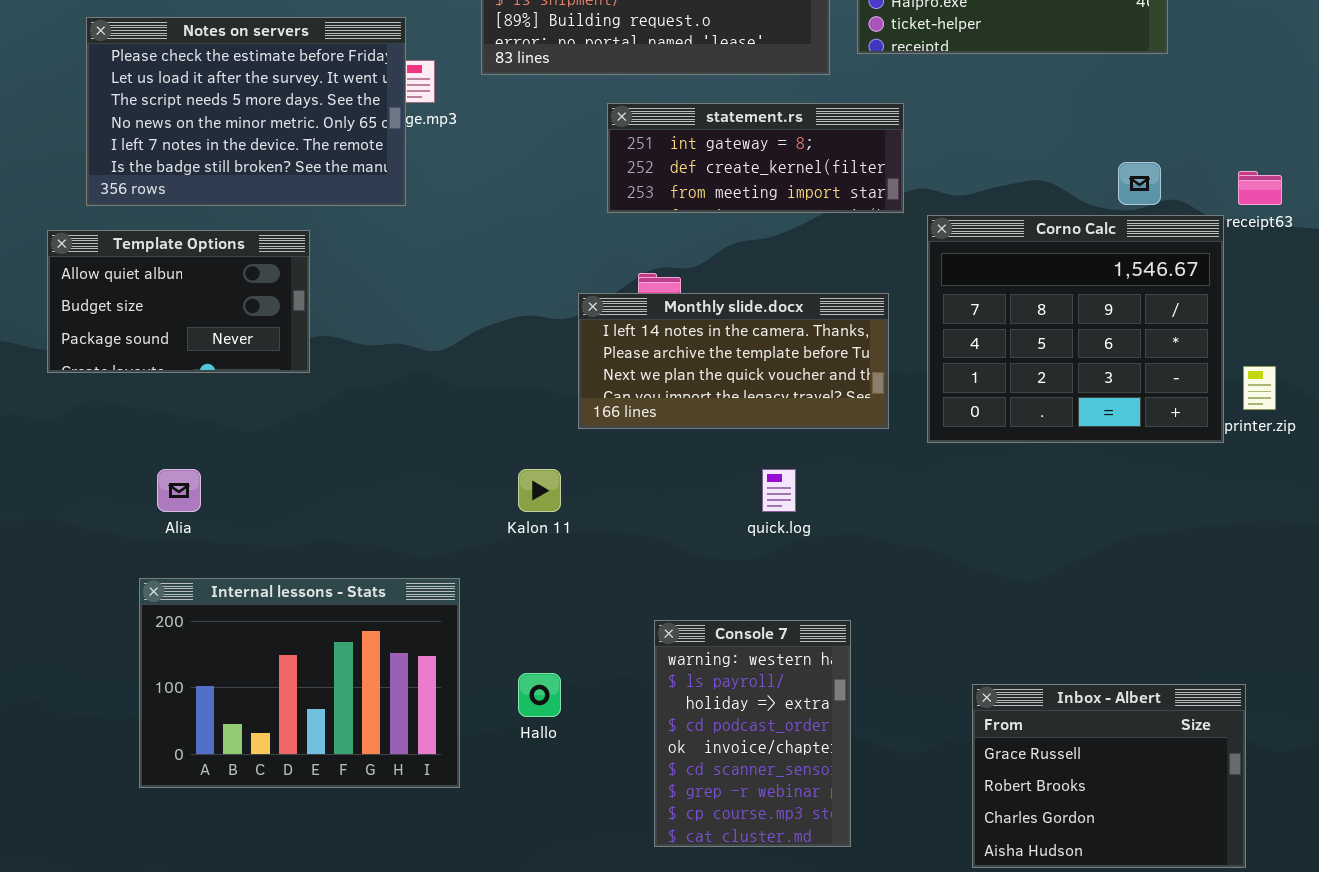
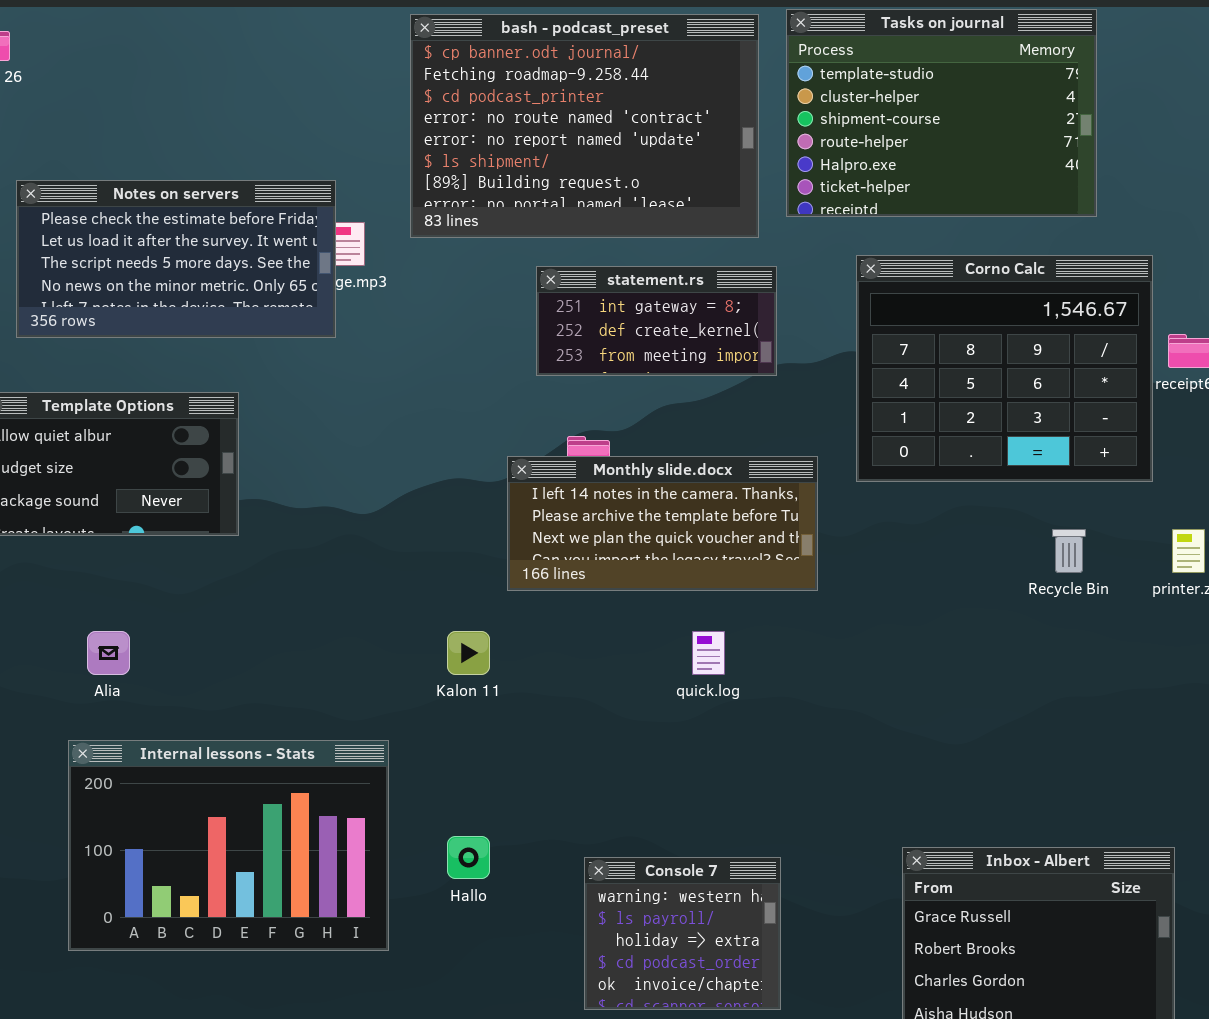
Notes on servers: [86,17,406,206] -> [16,180,336,338], resized
statement.rs: [607,103,904,213] -> [536,266,777,376], resized
Corno Calc: [927,215,1224,443] -> [856,255,1153,482], moved
Console 7: [654,620,851,847] -> [584,857,781,1010], resized

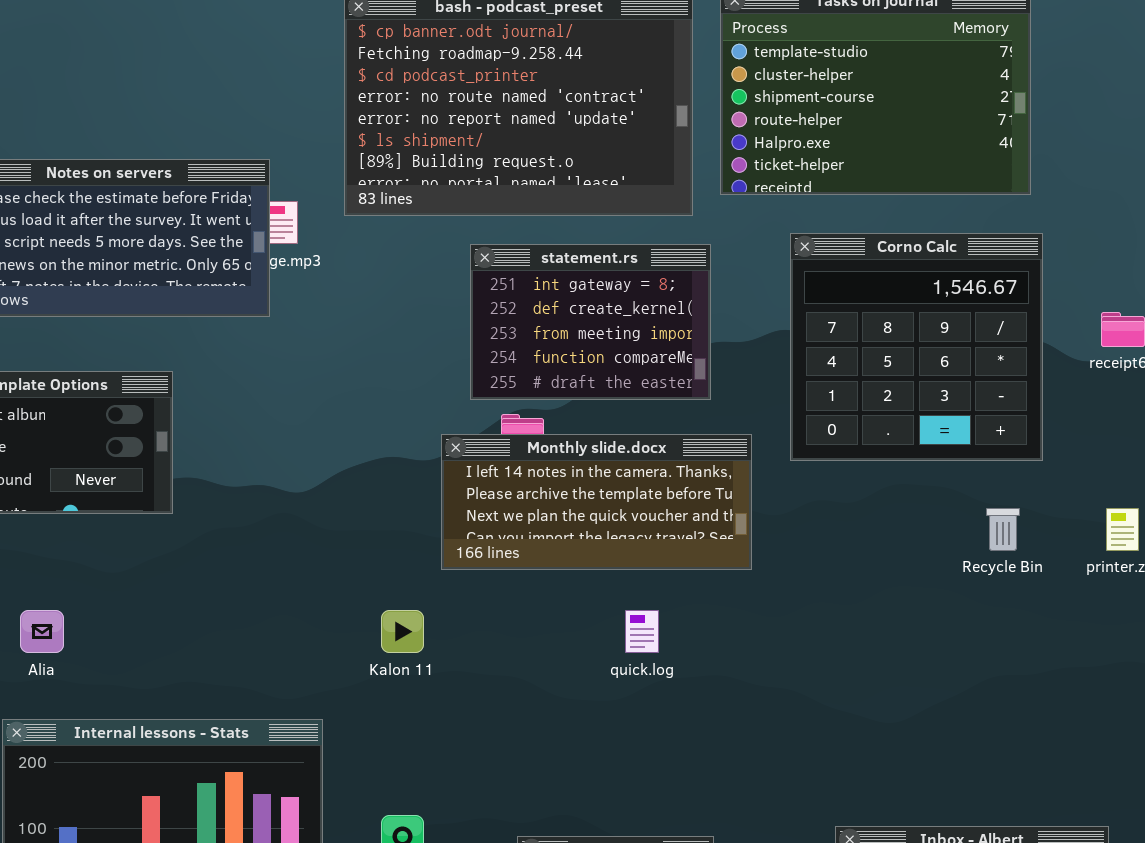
Corno Calc: [856,255,1153,482] -> [790,233,1043,461], resized
statement.rs: [536,266,777,376] -> [470,244,711,400], resized

